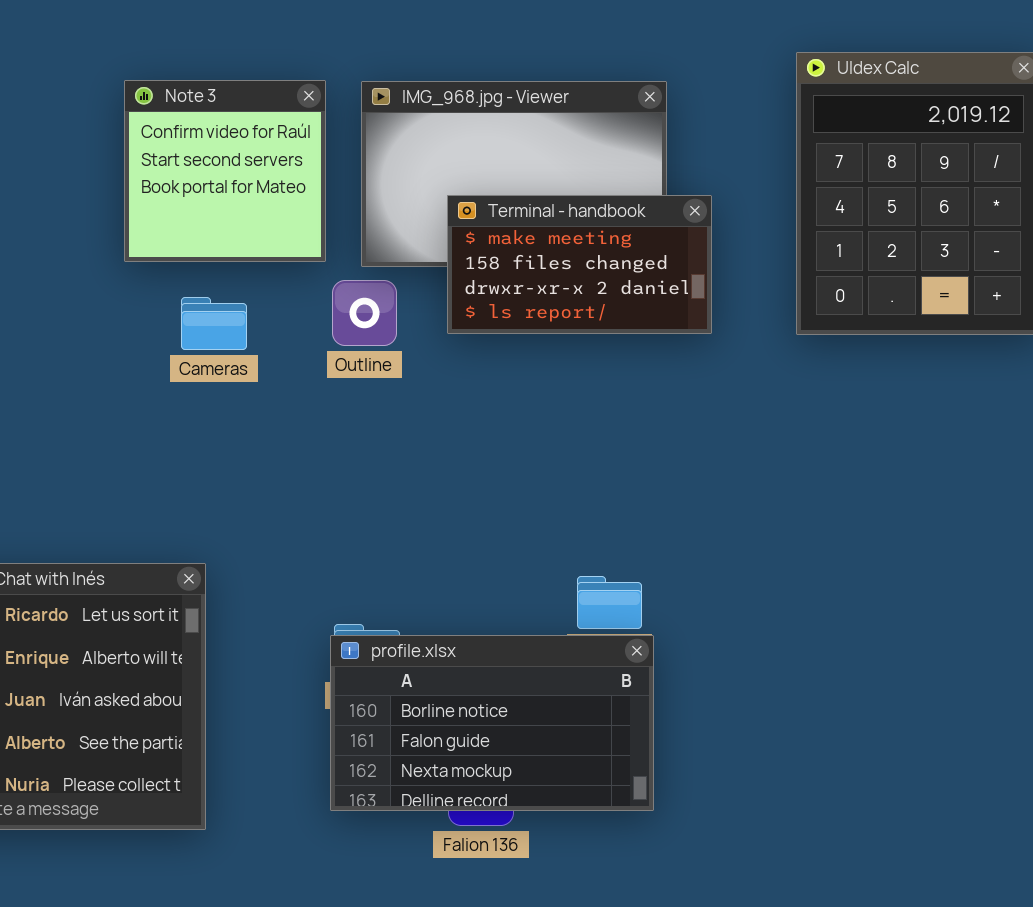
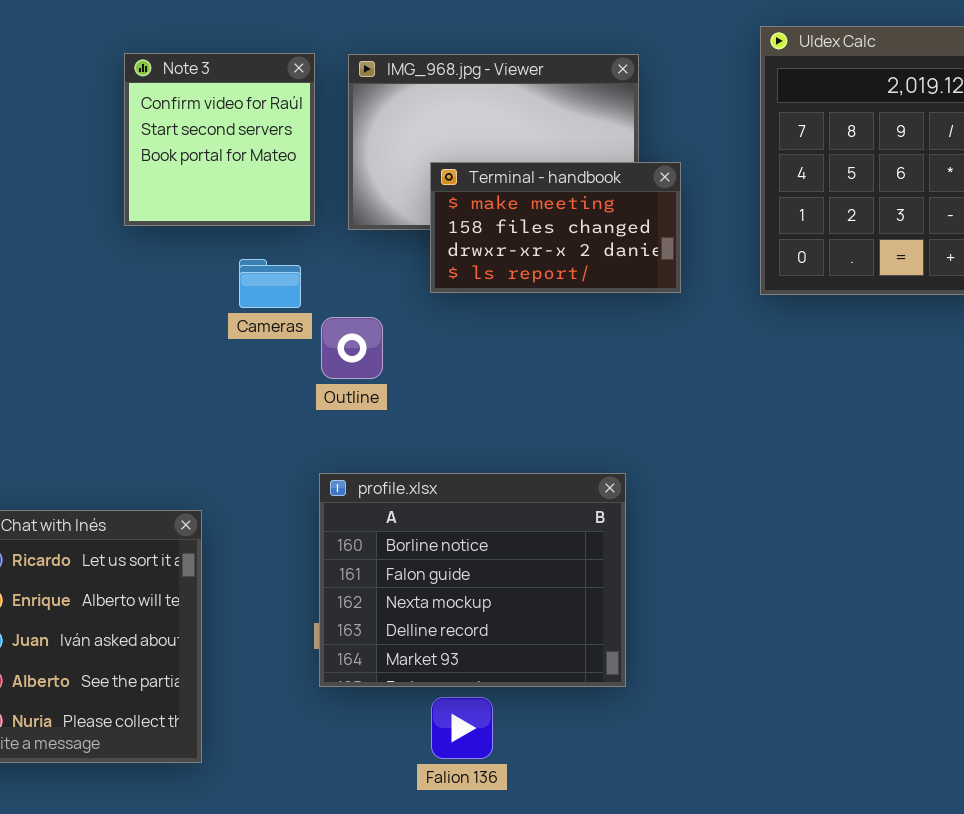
Outline: [332,280,397,346] -> [321,317,383,379], moved
Cameras: [181,297,247,350] -> [239,259,301,308], moved
profile.xlsx: [330,635,654,811] -> [319,473,626,687], moved, resized

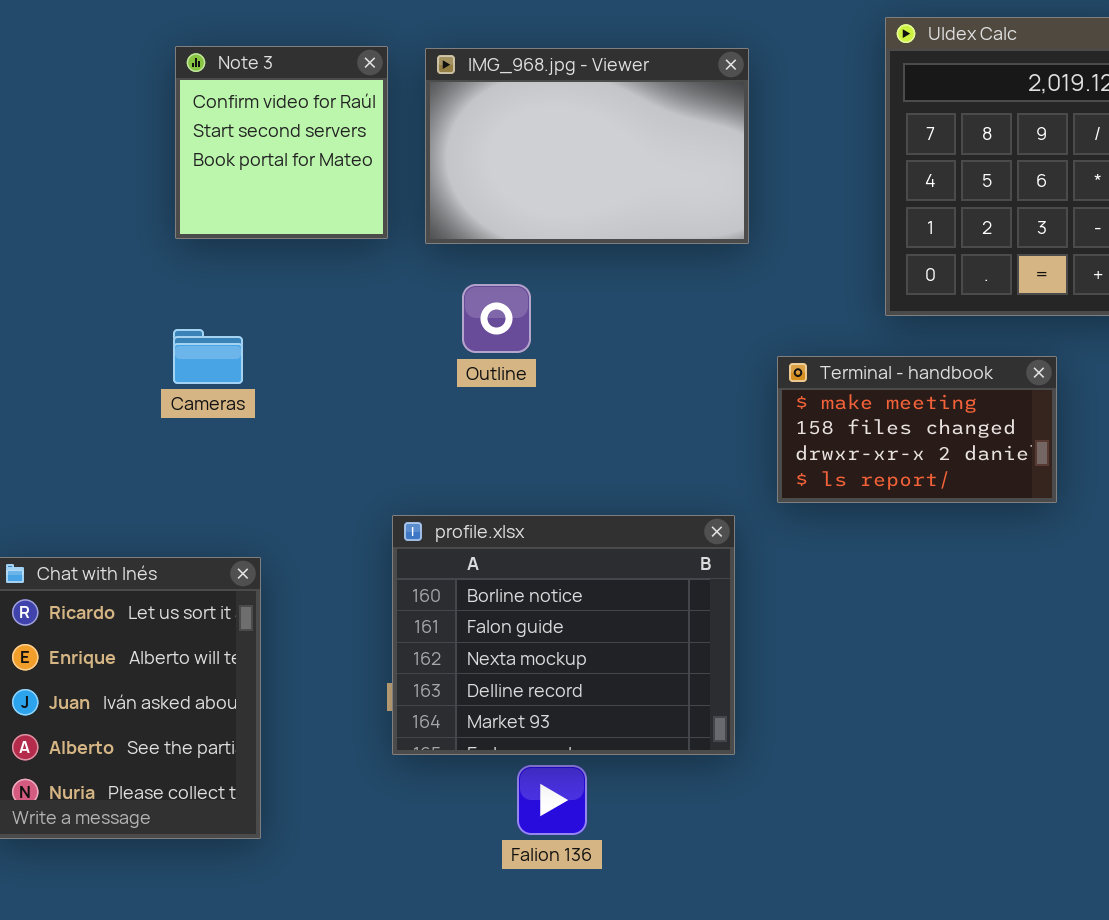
Terminal - handbook: [430,162,681,293] -> [777,356,1057,503], moved
Cameras: [239,259,301,308] -> [173,329,243,384], moved
Outline: [321,317,383,379] -> [462,284,531,353], moved

